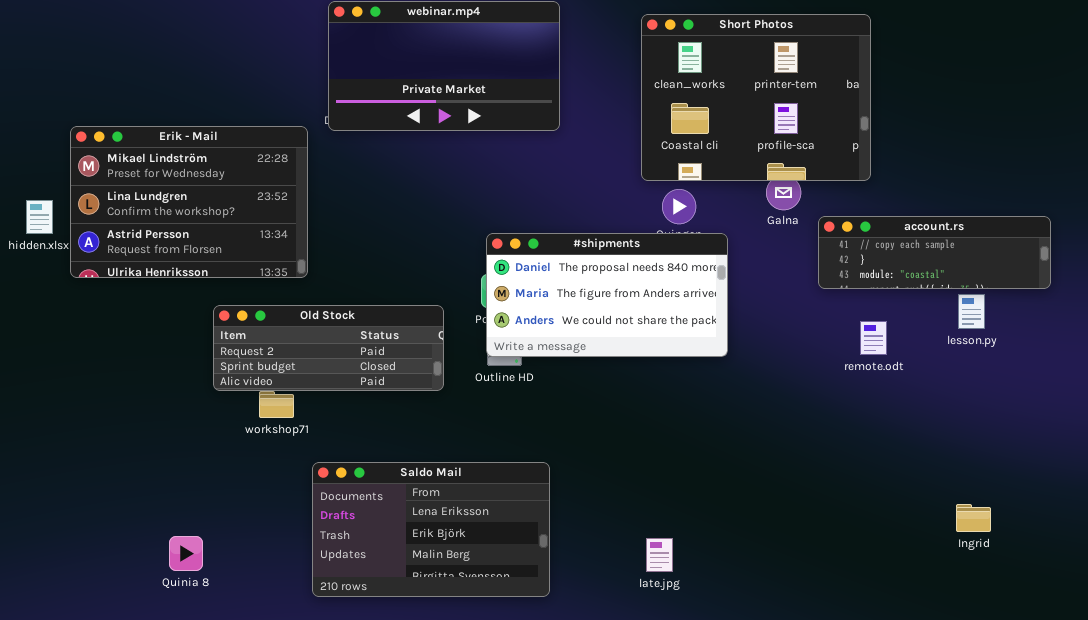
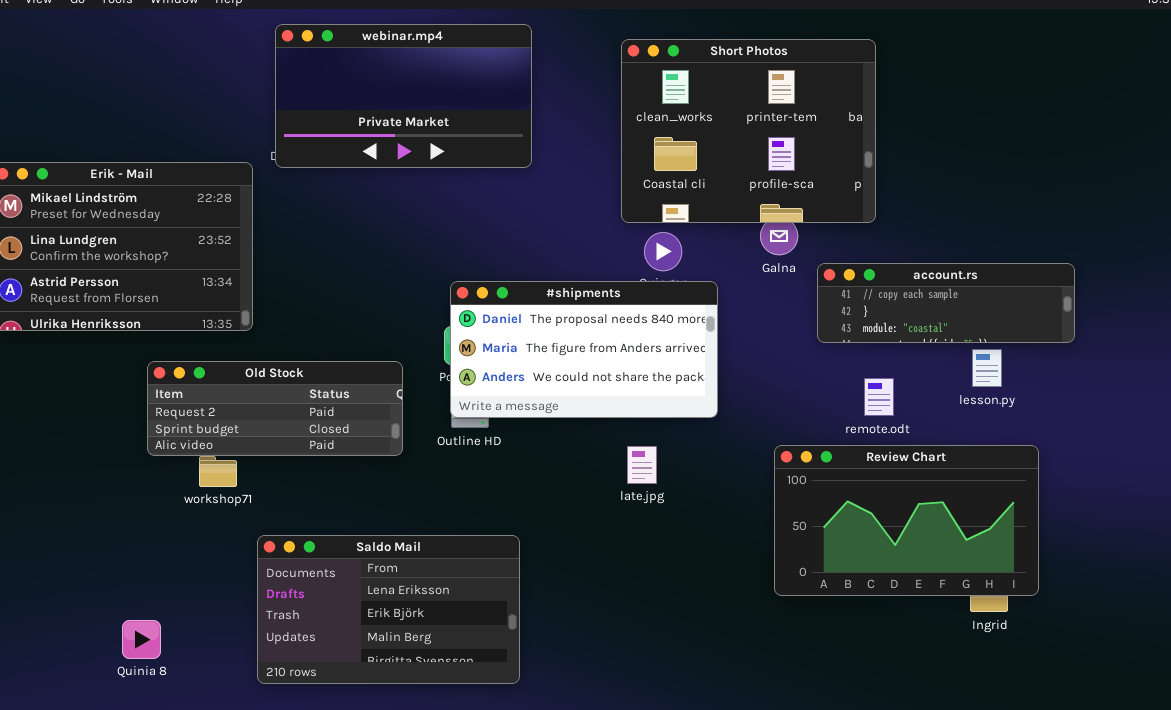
Review Chart: none -> [774,445,1039,596], opened
Quinia 8: [169,536,203,571] -> [122,620,161,659], moved
late.jpg: [646,538,673,572] -> [627,446,657,484], moved

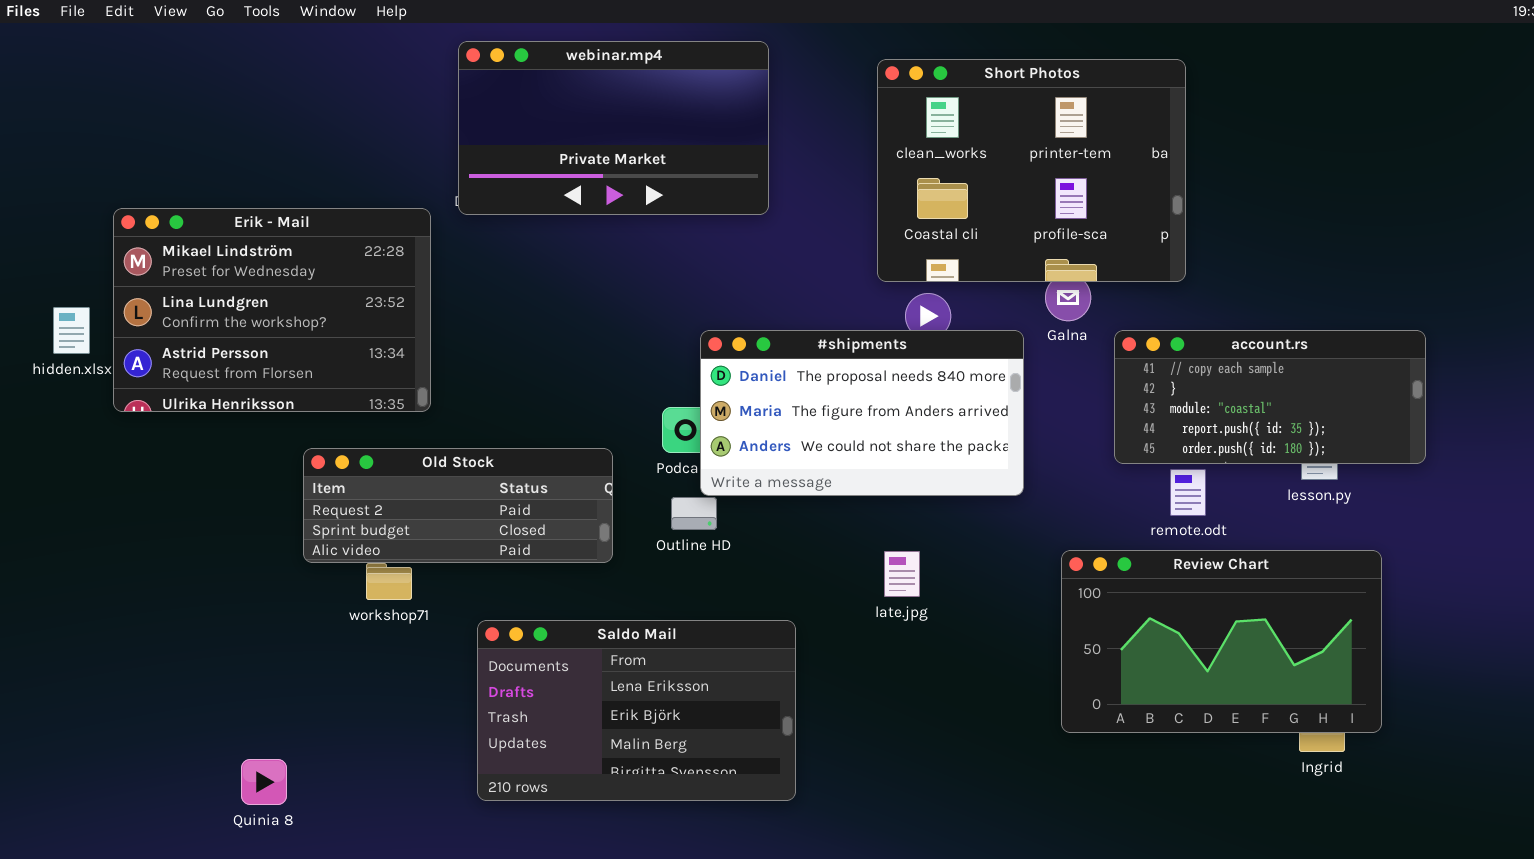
account.rs: [817,263,1075,343] -> [1114,330,1426,464], resized
#shipments: [450,281,718,418] -> [700,330,1024,496], moved
Saldo Mail: [257,535,520,684] -> [477,620,796,801], moved
Quinia 8: [122,620,161,659] -> [241,759,287,805], moved

